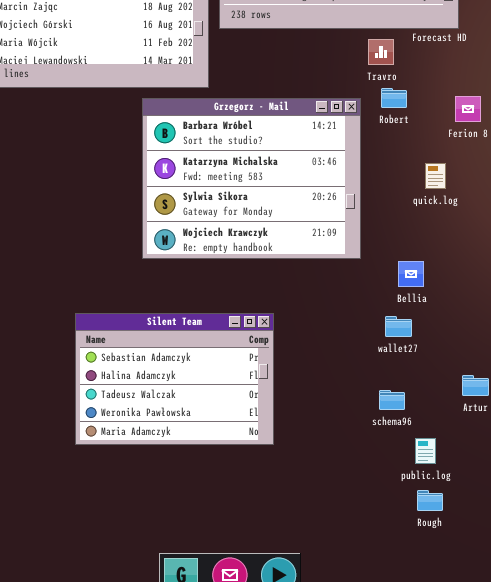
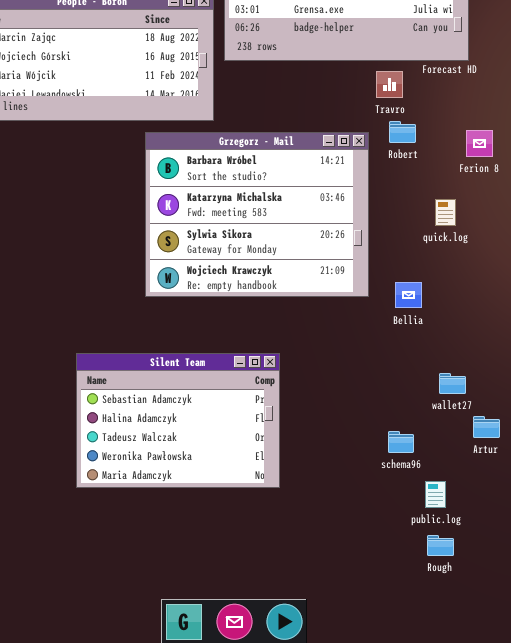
Bellia: [398,261,424,287] -> [395,282,422,308], moved
wallet27: [385,316,412,337] -> [439,373,466,394], moved

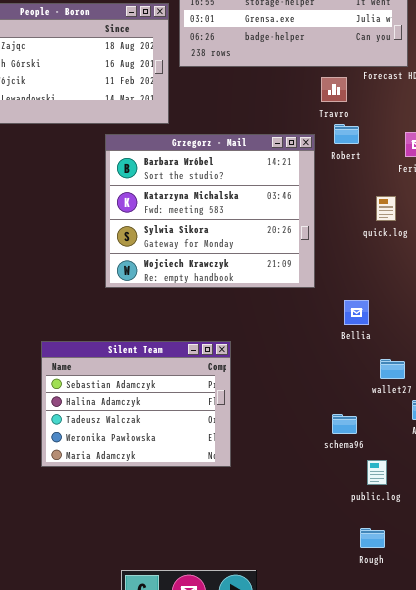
Bellia: [395,282,422,308] -> [344,300,369,325], moved
Rough: [427,535,454,556] -> [360,528,385,548], moved

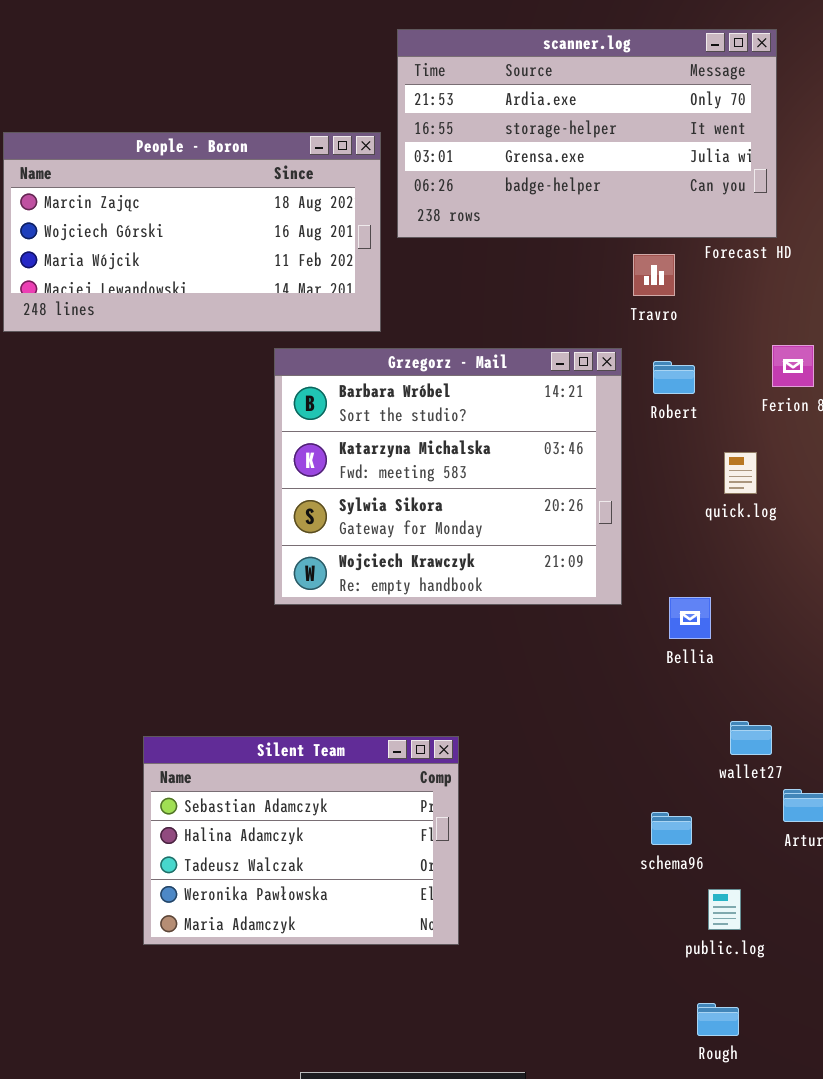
Robert: [334,124,359,144] -> [653,361,695,394], moved
Bellia: [344,300,369,325] -> [669,597,711,639], moved
Silent Team: [41,341,231,467] -> [143,736,459,945], moved

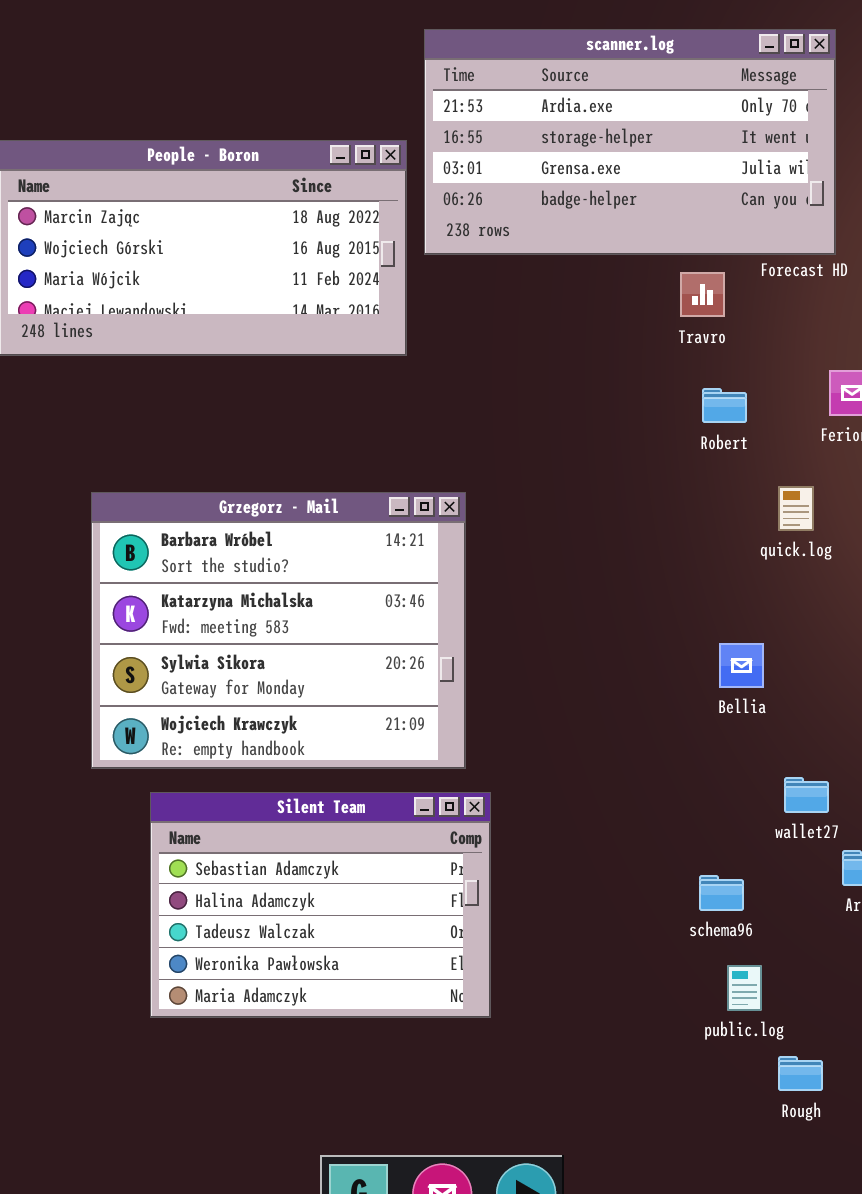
Grzegorz - Mail: [274,348,622,605] -> [91,492,466,769], moved
public.log: [708,889,741,930] -> [727,965,762,1011], moved
Rough: [697,1003,739,1036] -> [778,1056,823,1091], moved

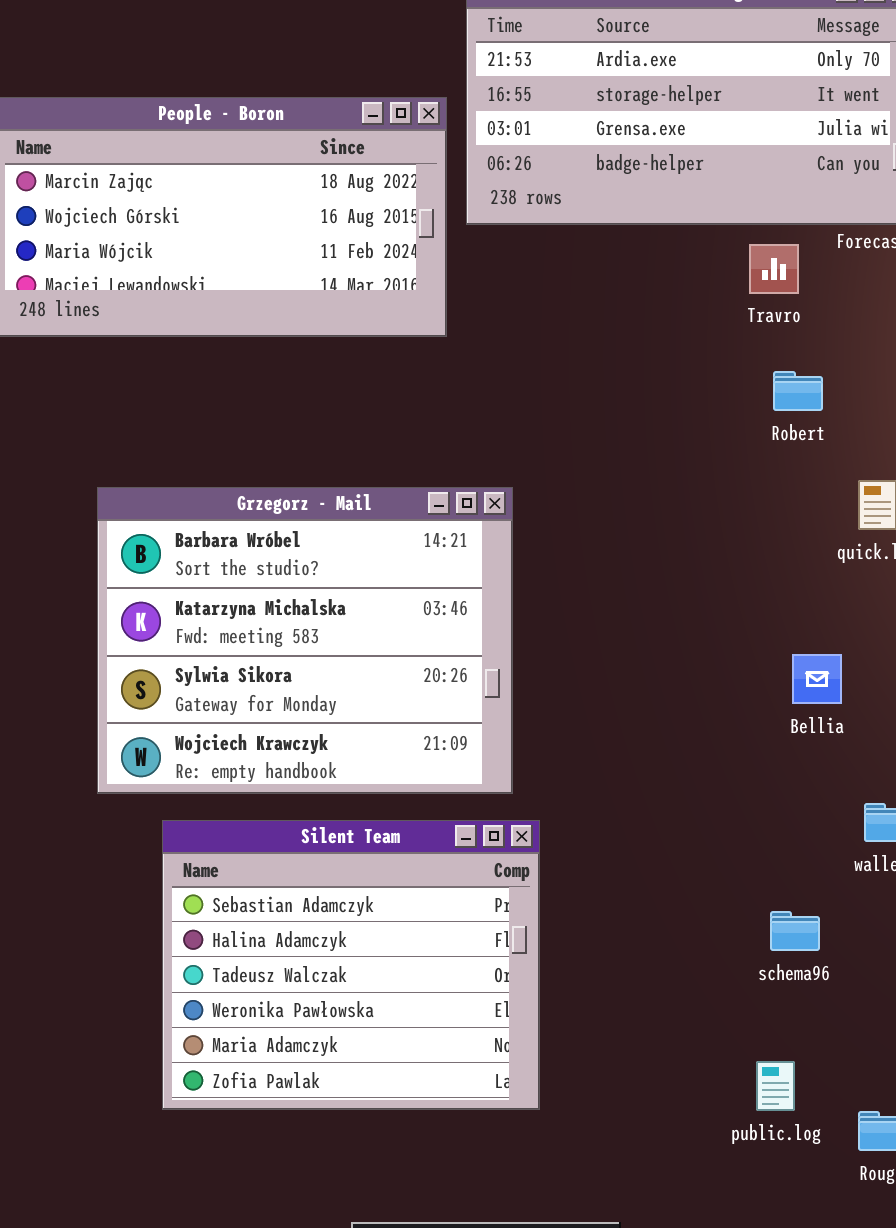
Silent Team: [150,792,491,1018] -> [162,820,540,1110], resized
public.log: [727,965,762,1011] -> [756,1061,795,1111], moved

